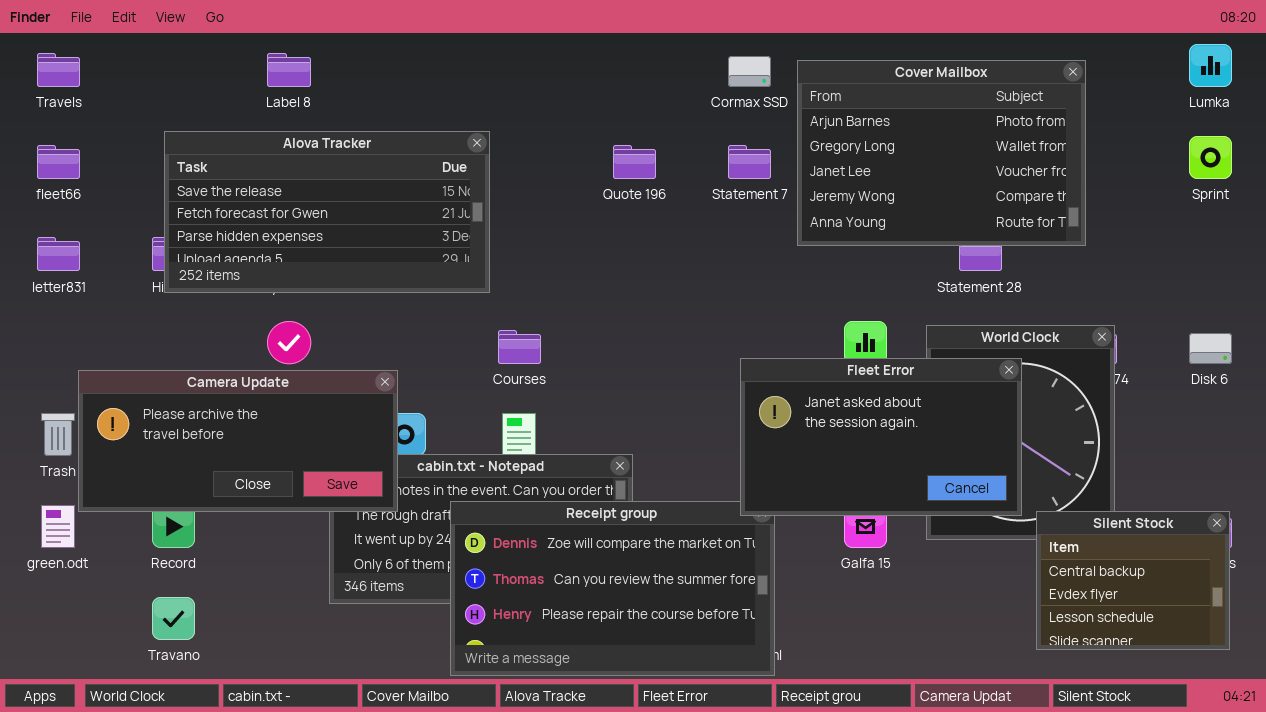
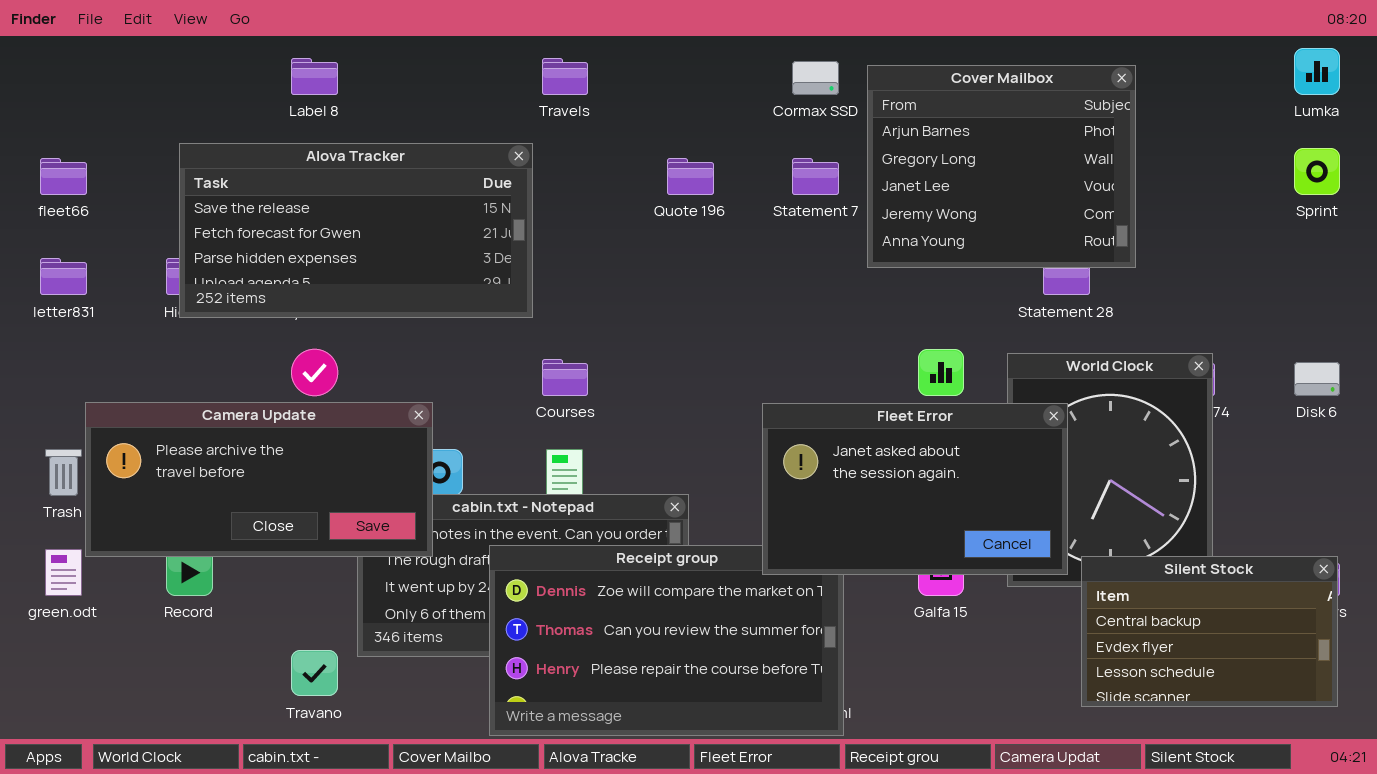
Travels: [37,53,80,87] -> [542,58,588,95], moved
Cover Mailbox: [797,60,1086,246] -> [867,65,1136,268], resized
Fleet Error: [740,358,1022,516] -> [762,403,1068,575], moved
Silent Stock: [1036,511,1230,650] -> [1081,556,1338,707], resized
Travano: [152,597,195,640] -> [291,650,338,696], moved

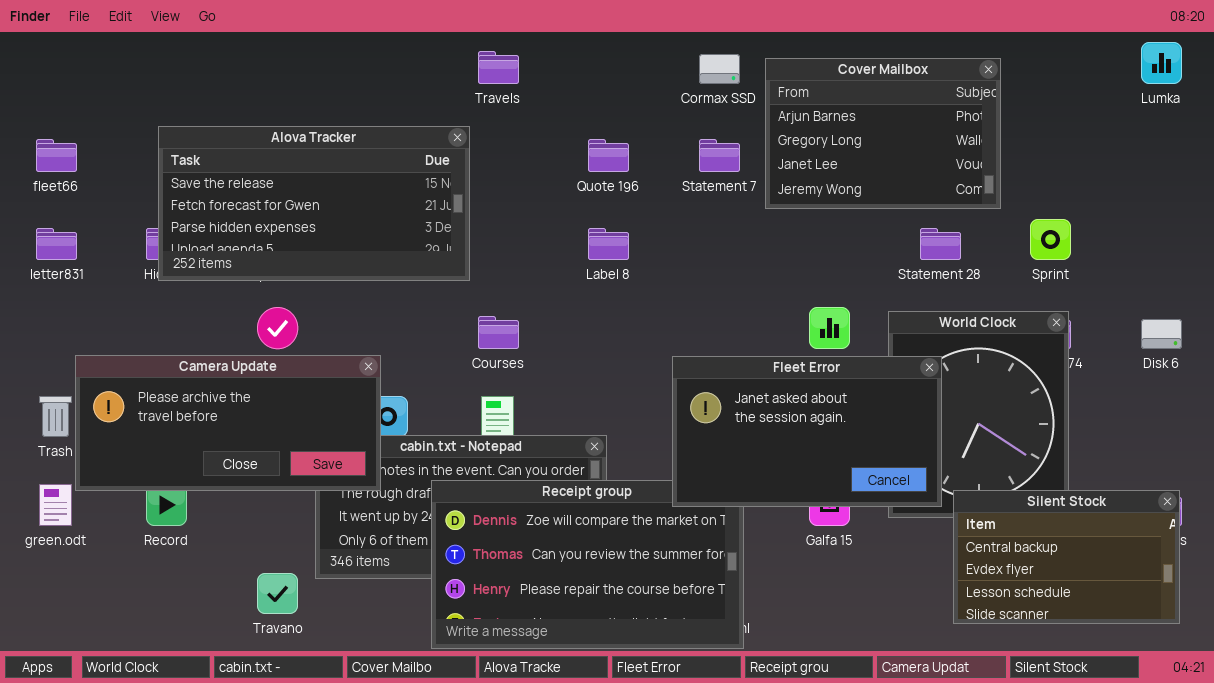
Label 8: [291,58,338,95] -> [588,228,629,260], moved
Cover Mailbox: [867,65,1136,268] -> [765,58,1001,209], resized
Sprint: [1294,148,1340,195] -> [1030,219,1071,260], moved

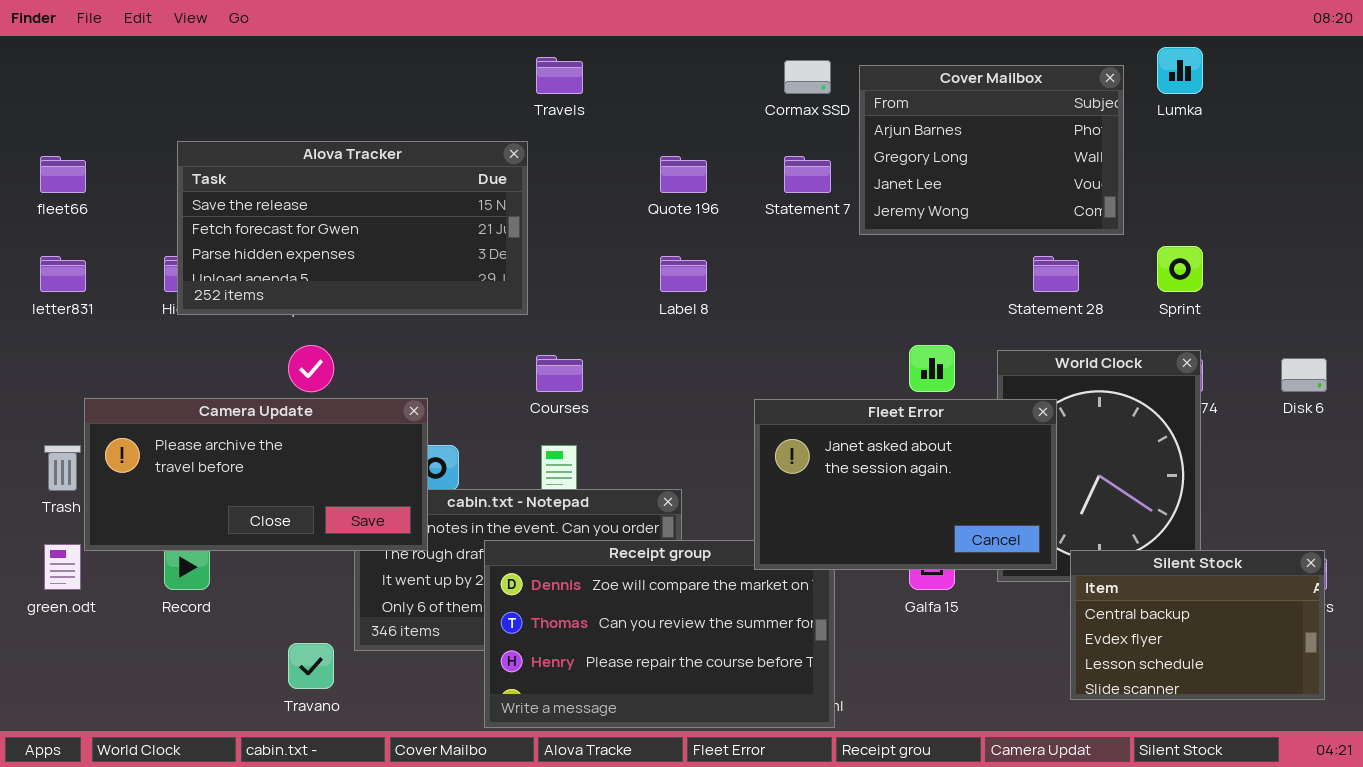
Lumka: [1141,42,1182,84] -> [1157,47,1203,94], moved

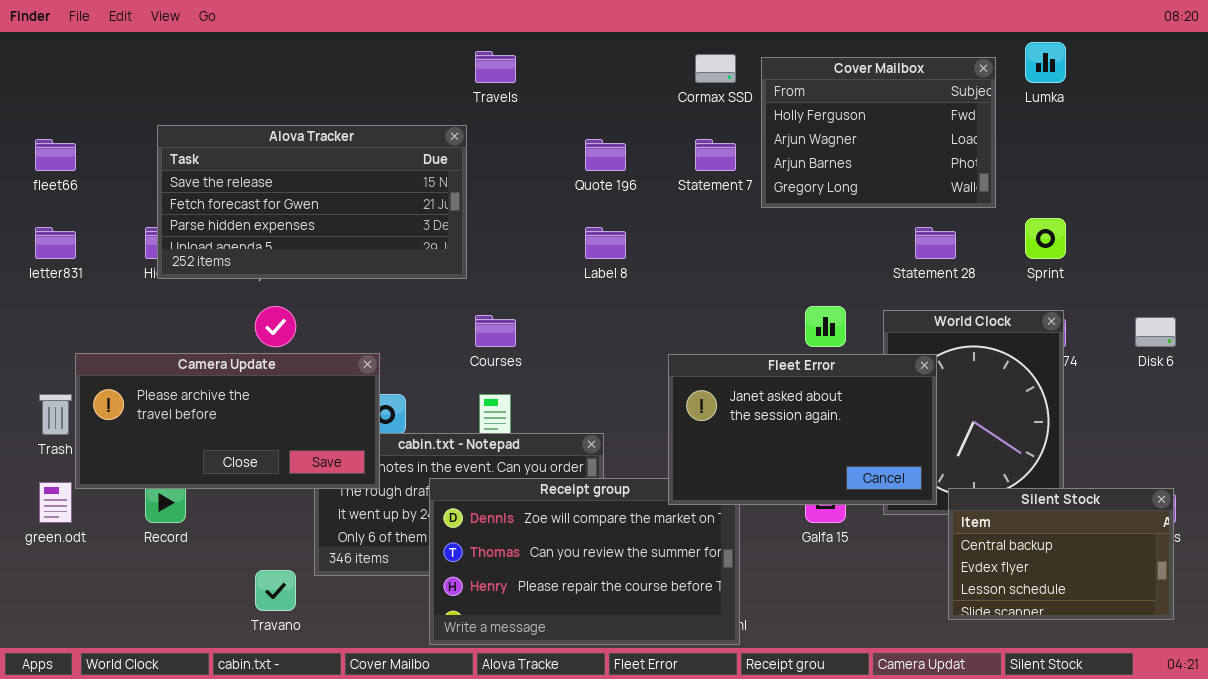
Cover Mailbox: [859,65,1124,235] -> [761,57,996,208], scrolled up 2 rows

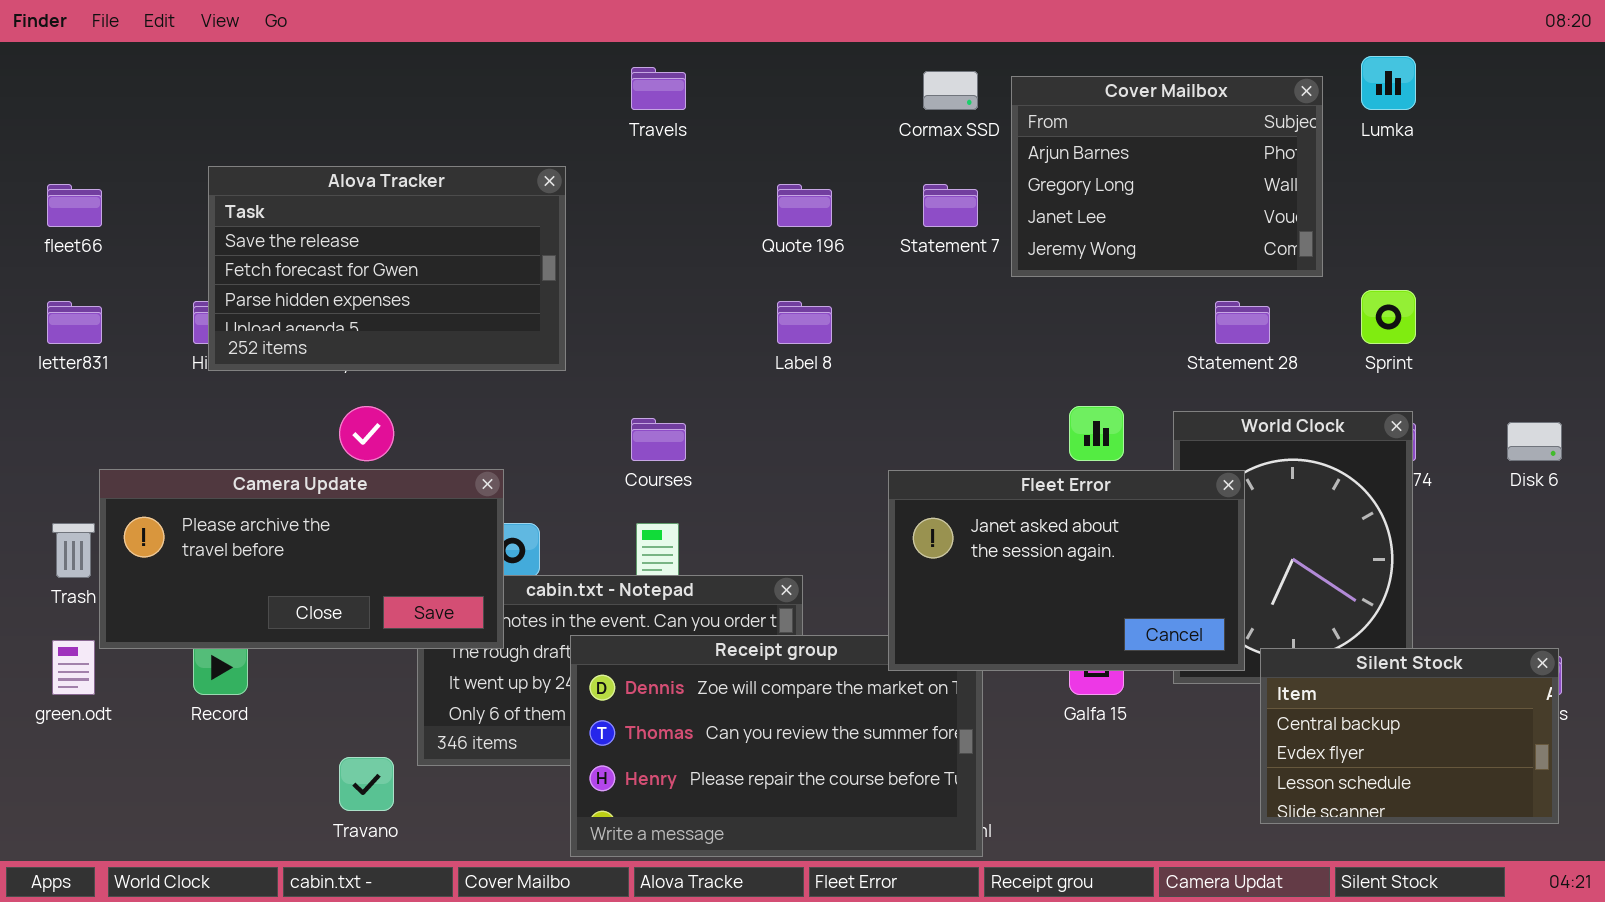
Cover Mailbox: [761,57,996,208] -> [1011,76,1323,277], scrolled down 2 rows
Alova Tracker: [157,125,467,279] -> [208,166,566,371], resized

